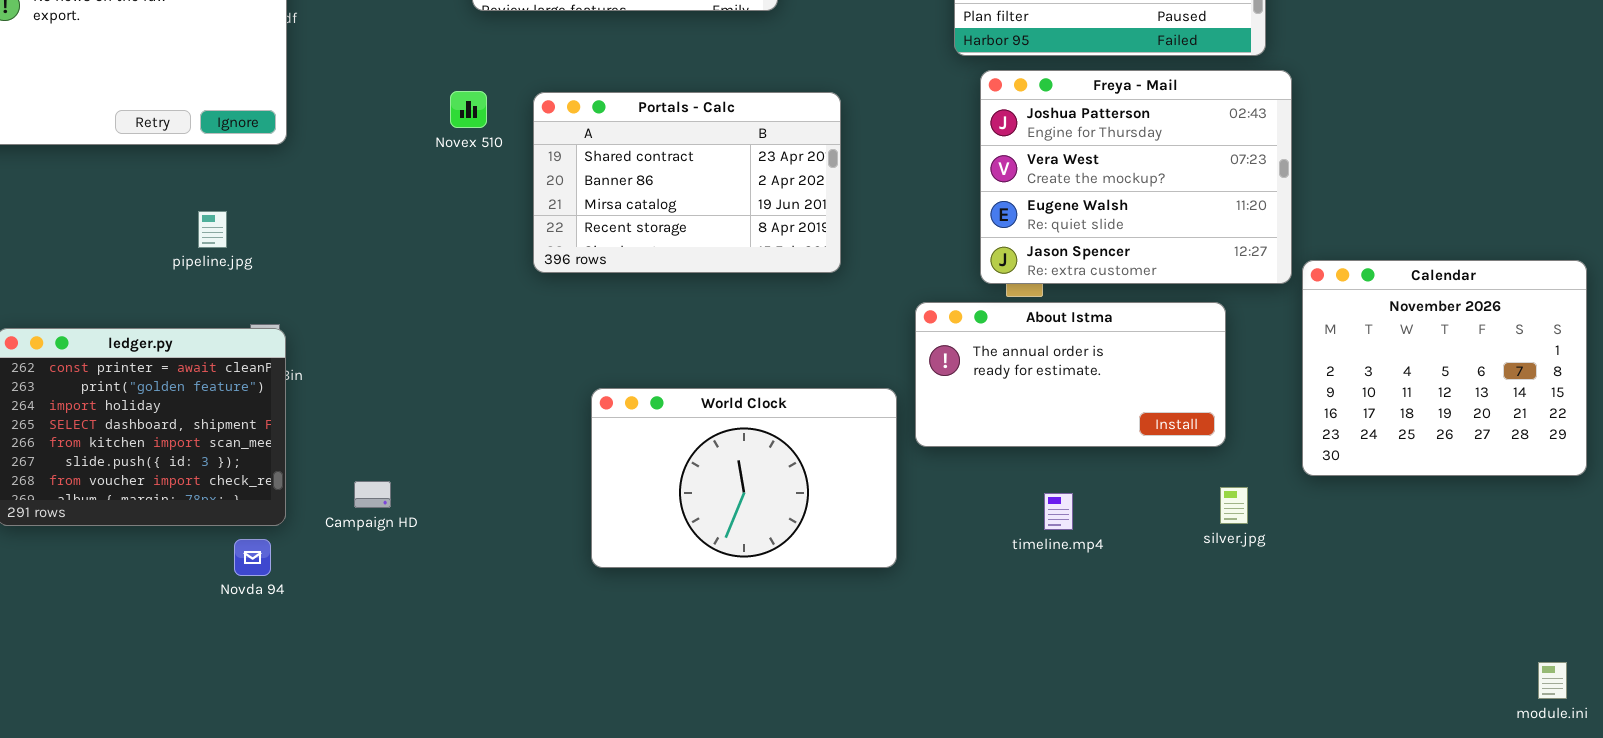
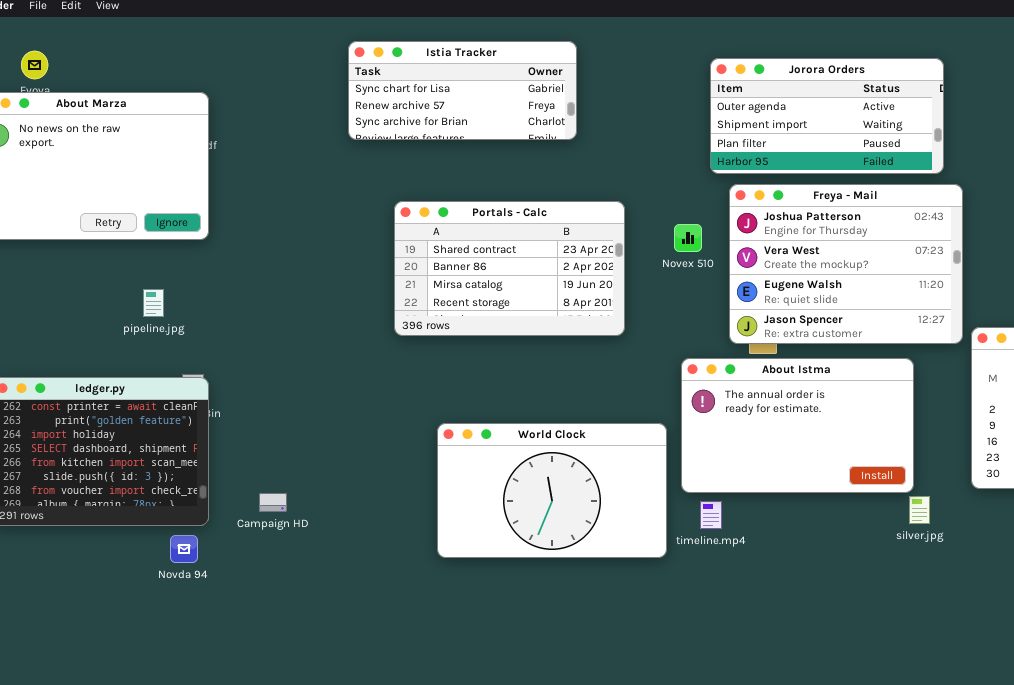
Novex 510: [450,91,487,128] -> [674,224,702,252], moved
About Istma: [915,302,1226,447] -> [681,358,914,493], resized
timeline.mp4: [1044,493,1073,530] -> [700,501,722,529], moved

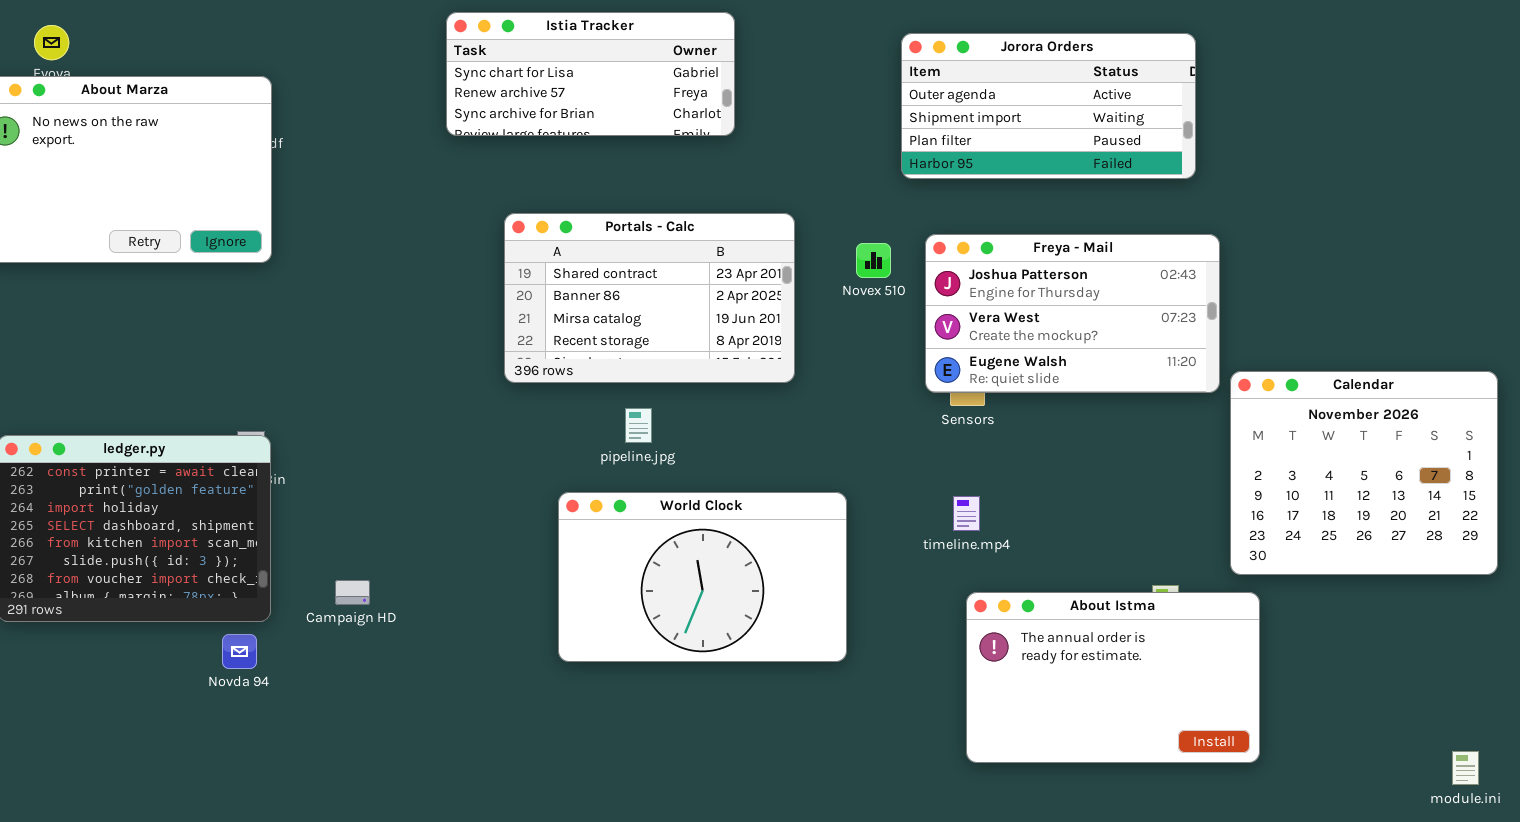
Freya - Mail: [729,184,963,344] -> [925,234,1220,393], resized
pipeline.jpg: [143,289,164,317] -> [625,408,652,443], moved
About Istma: [681,358,914,493] -> [966,592,1260,763], moved
timeline.mp4: [700,501,722,529] -> [953,496,980,531], moved

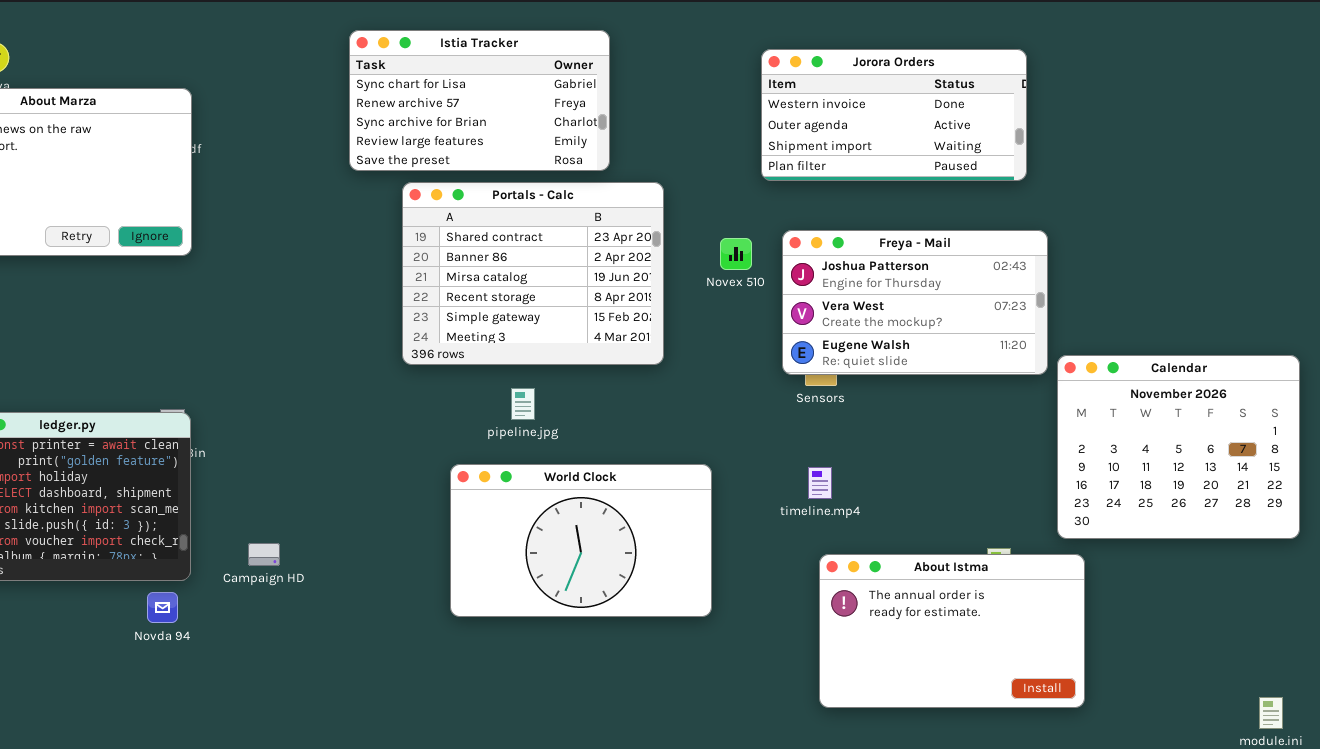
Istia Tracker: [446,12,735,136] -> [349,30,610,171], resized
Jorora Orders: [901,33,1196,179] -> [761,49,1027,181], scrolled up 1 row
Portals - Calc: [504,213,795,383] -> [402,182,664,365], resized

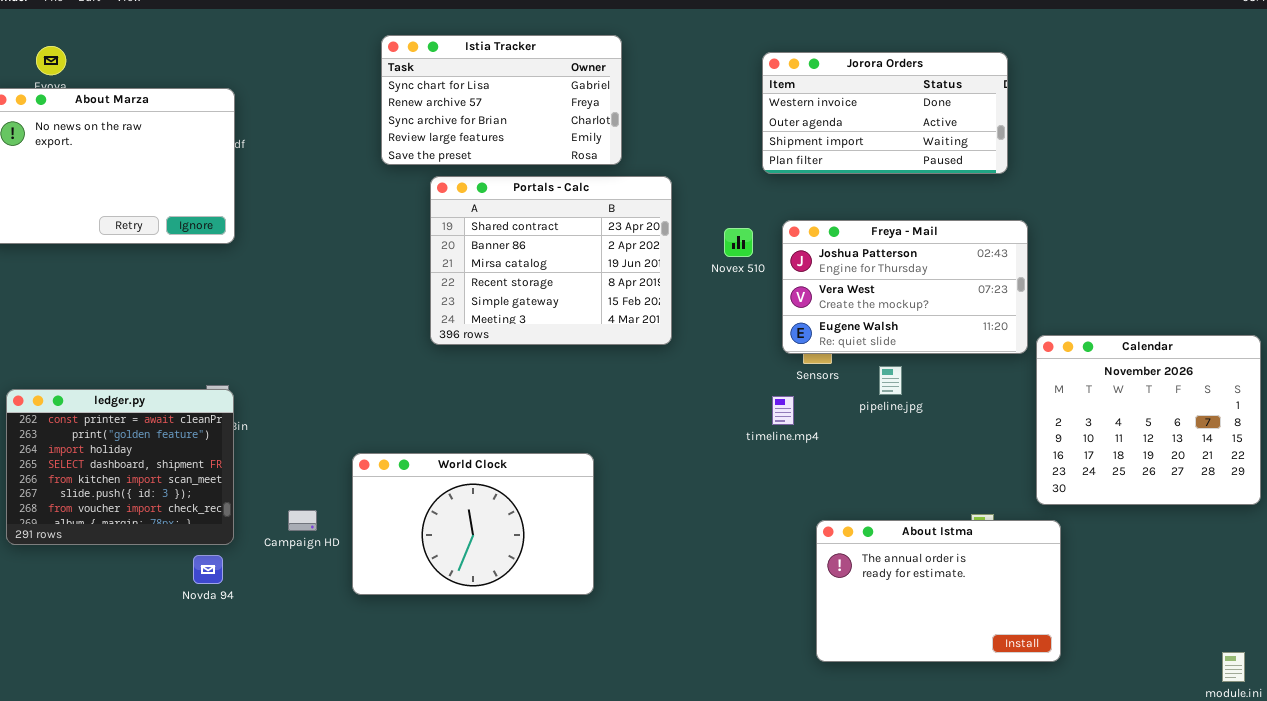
pipeline.jpg: [511,388,535,420] -> [879,366,902,395], moved
World Clock: [450,464,712,617] -> [352,453,594,595], moved
timeline.mp4: [808,467,832,499] -> [772,396,794,425], moved

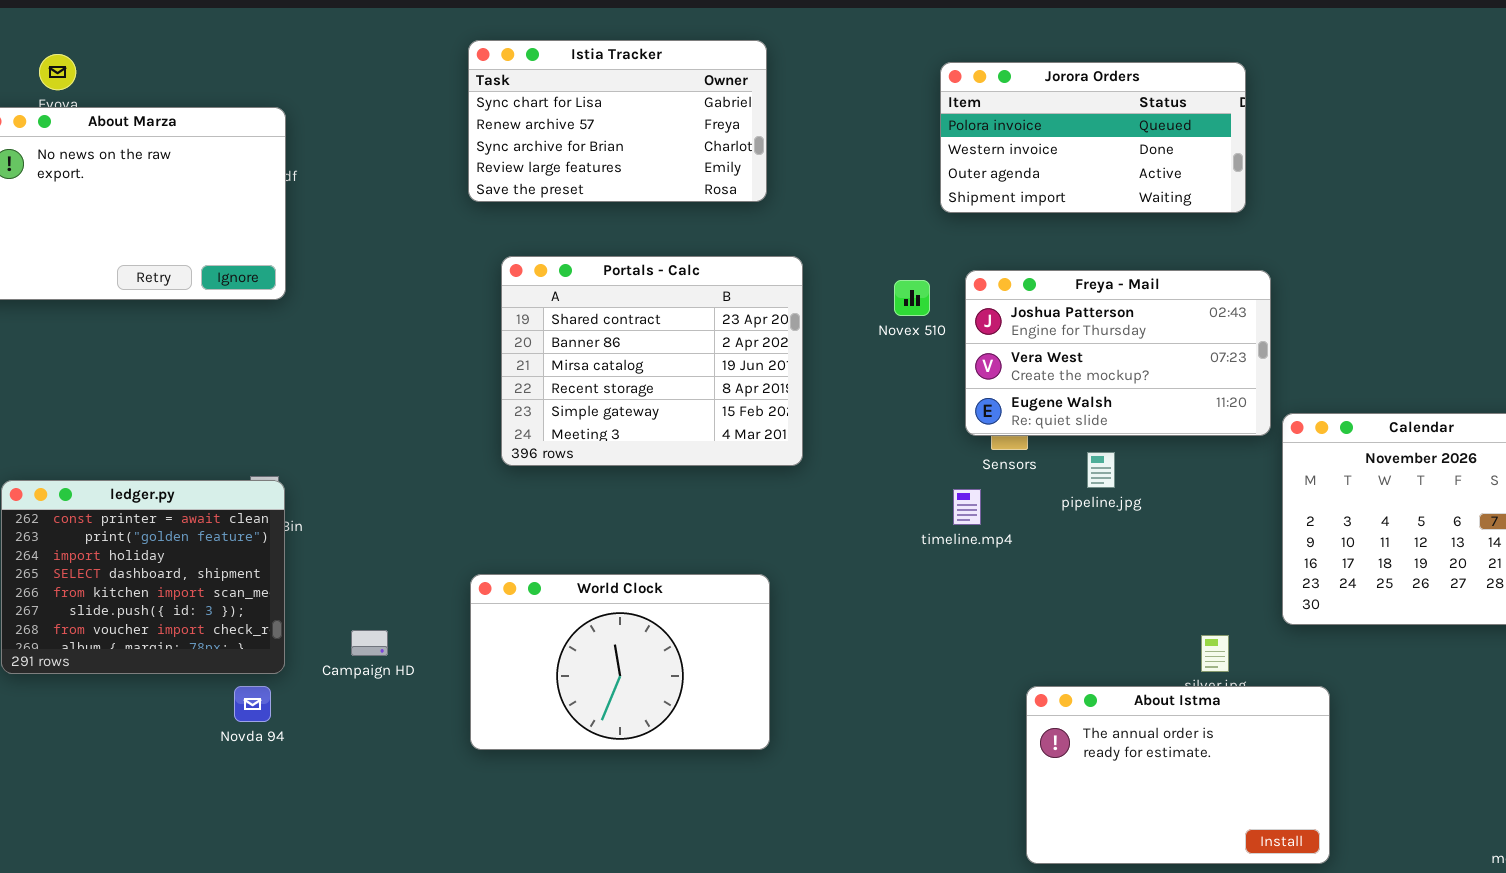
Jorora Orders: [762,52,1008,174] -> [940,62,1246,213], scrolled up 1 row
Portals - Calc: [430,176,672,345] -> [501,256,803,466], moved
World Clock: [352,453,594,595] -> [470,574,770,750], moved
About Istma: [816,520,1061,662] -> [1026,686,1330,864], moved

